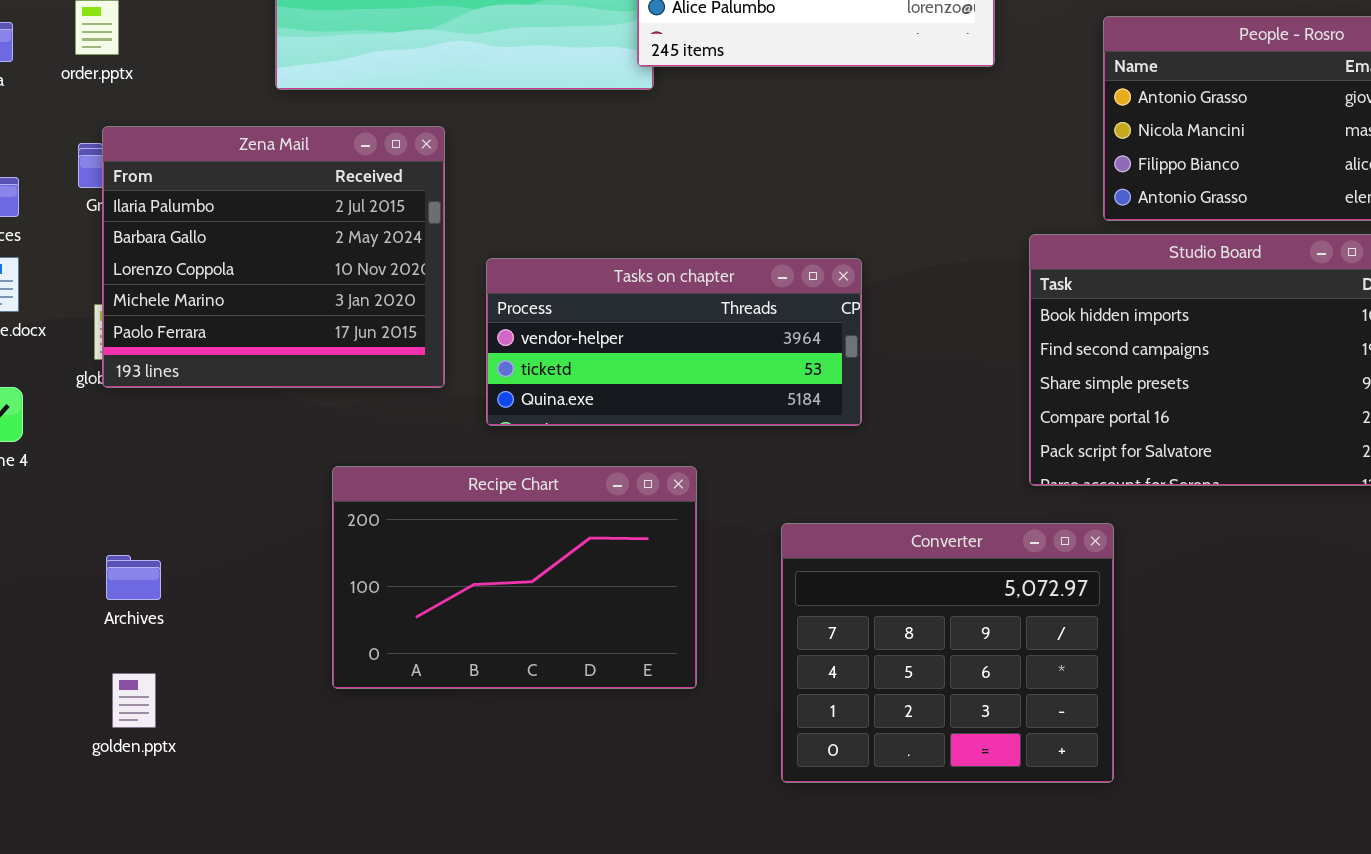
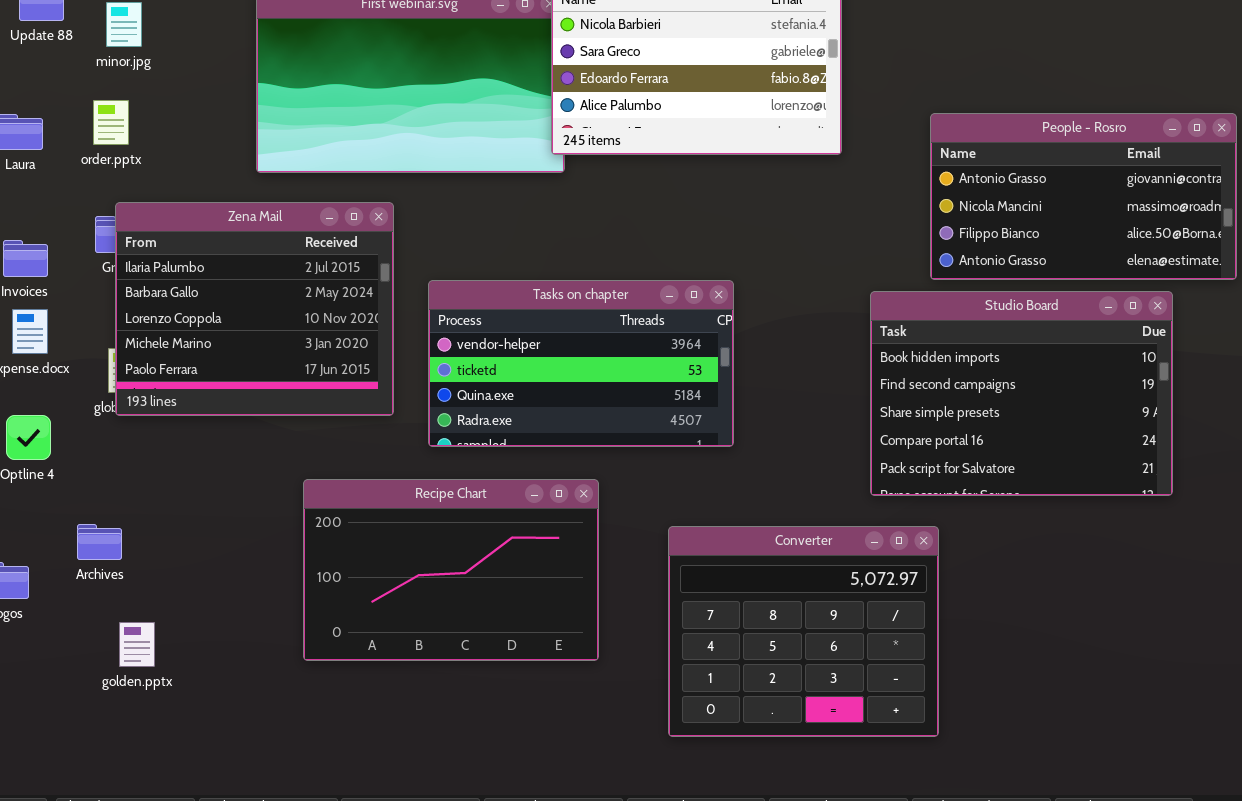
Tasks on chapter: [486,258,862,426] -> [428,280,734,447], resized
Archives: [106,555,161,600] -> [77,524,122,560], moved
golden.pptx: [112,673,156,728] -> [119,622,155,667], moved

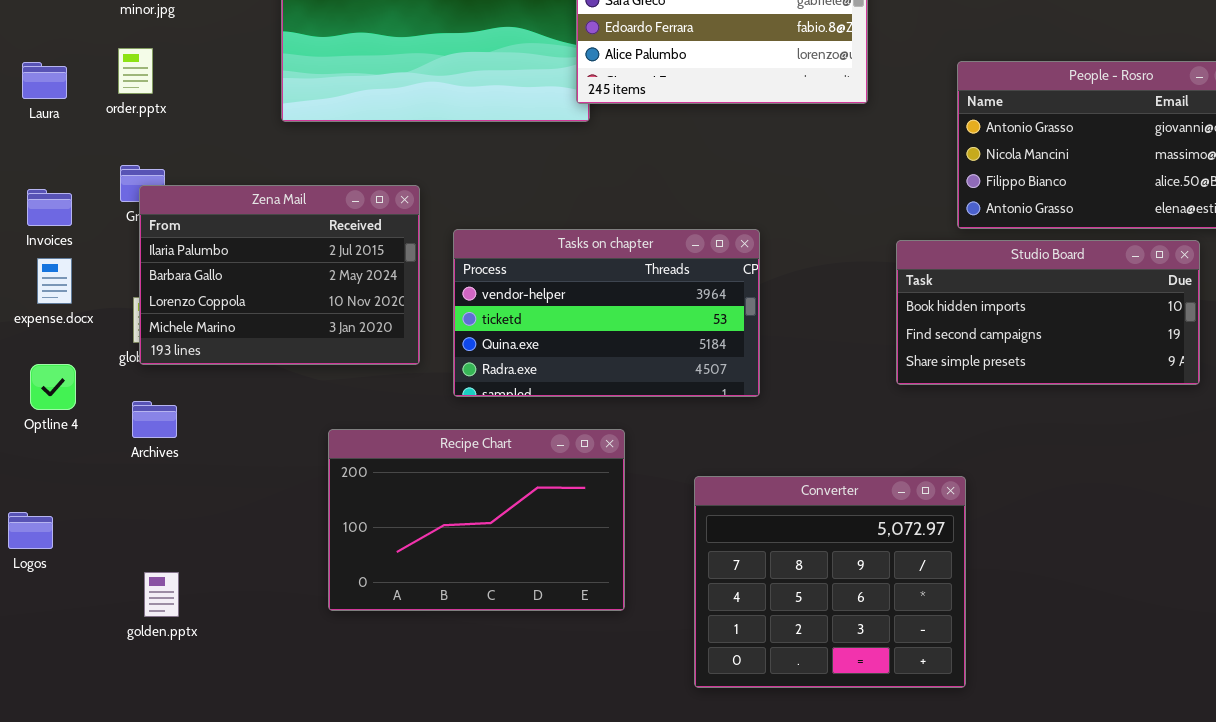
Zena Mail: [115,202,394,416] -> [139,185,420,365], resized
Studio Board: [870,291,1173,496] -> [896,240,1200,385], resized
Archives: [77,524,122,560] -> [132,401,177,438], moved

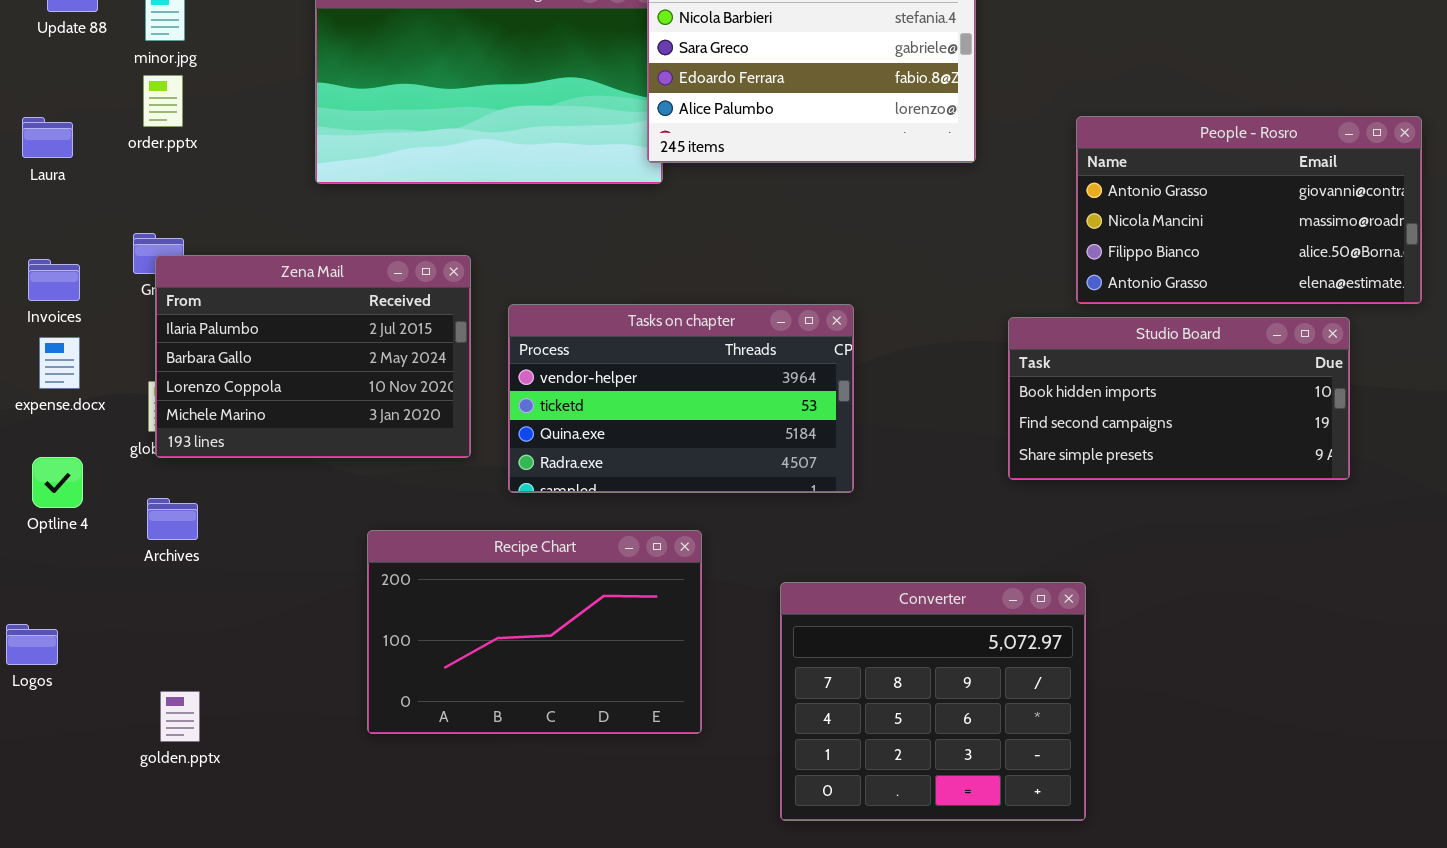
order.pptx: [118,48,153,94] -> [143,75,183,127], moved

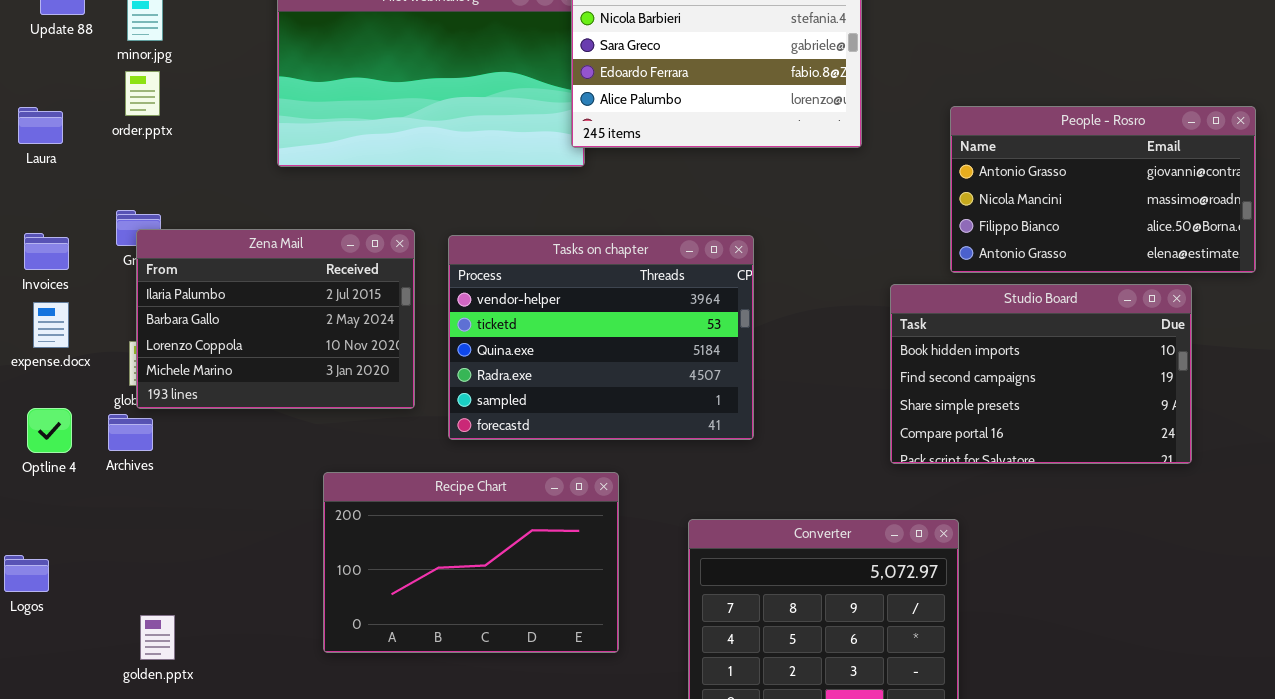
Tasks on chapter: [508,304,854,493] -> [448,235,754,440], resized
Studio Board: [1008,317,1350,480] -> [890,284,1192,464], resized
Archives: [147,498,198,540] -> [108,414,153,451], moved

